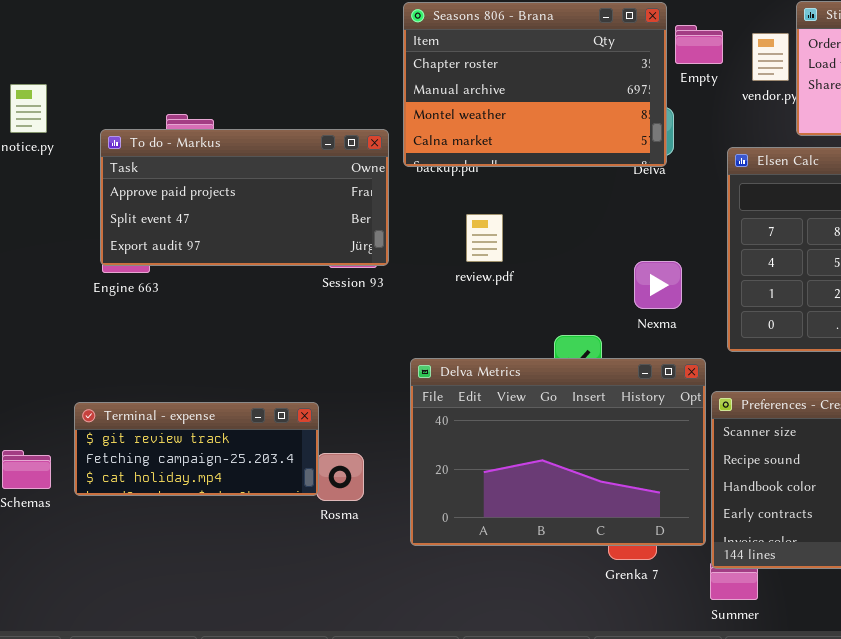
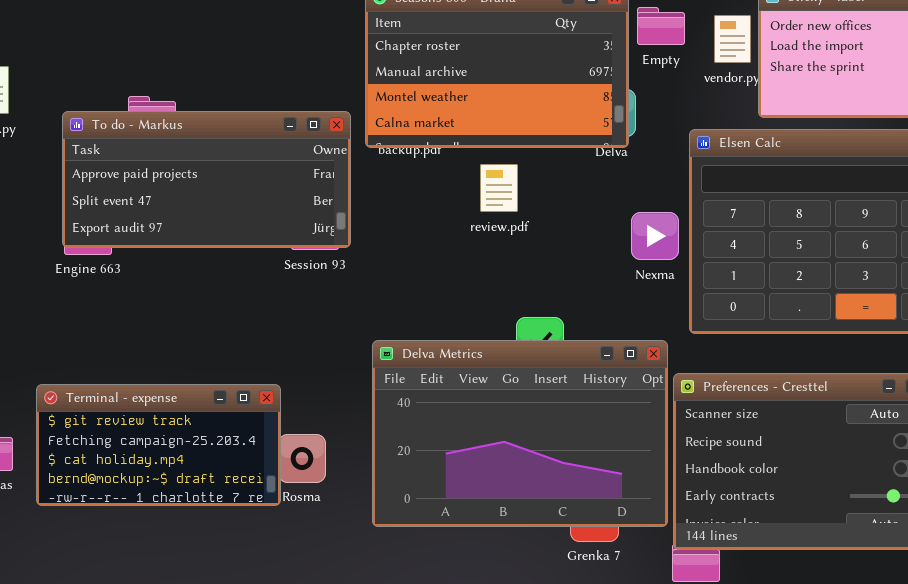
review.pdf: [466,214,503,262] -> [480,164,518,212], moved
Nexma: [634,261,682,309] -> [631,212,679,260], moved
Terminal - expense: [74,402,319,496] -> [36,384,281,506], resized

